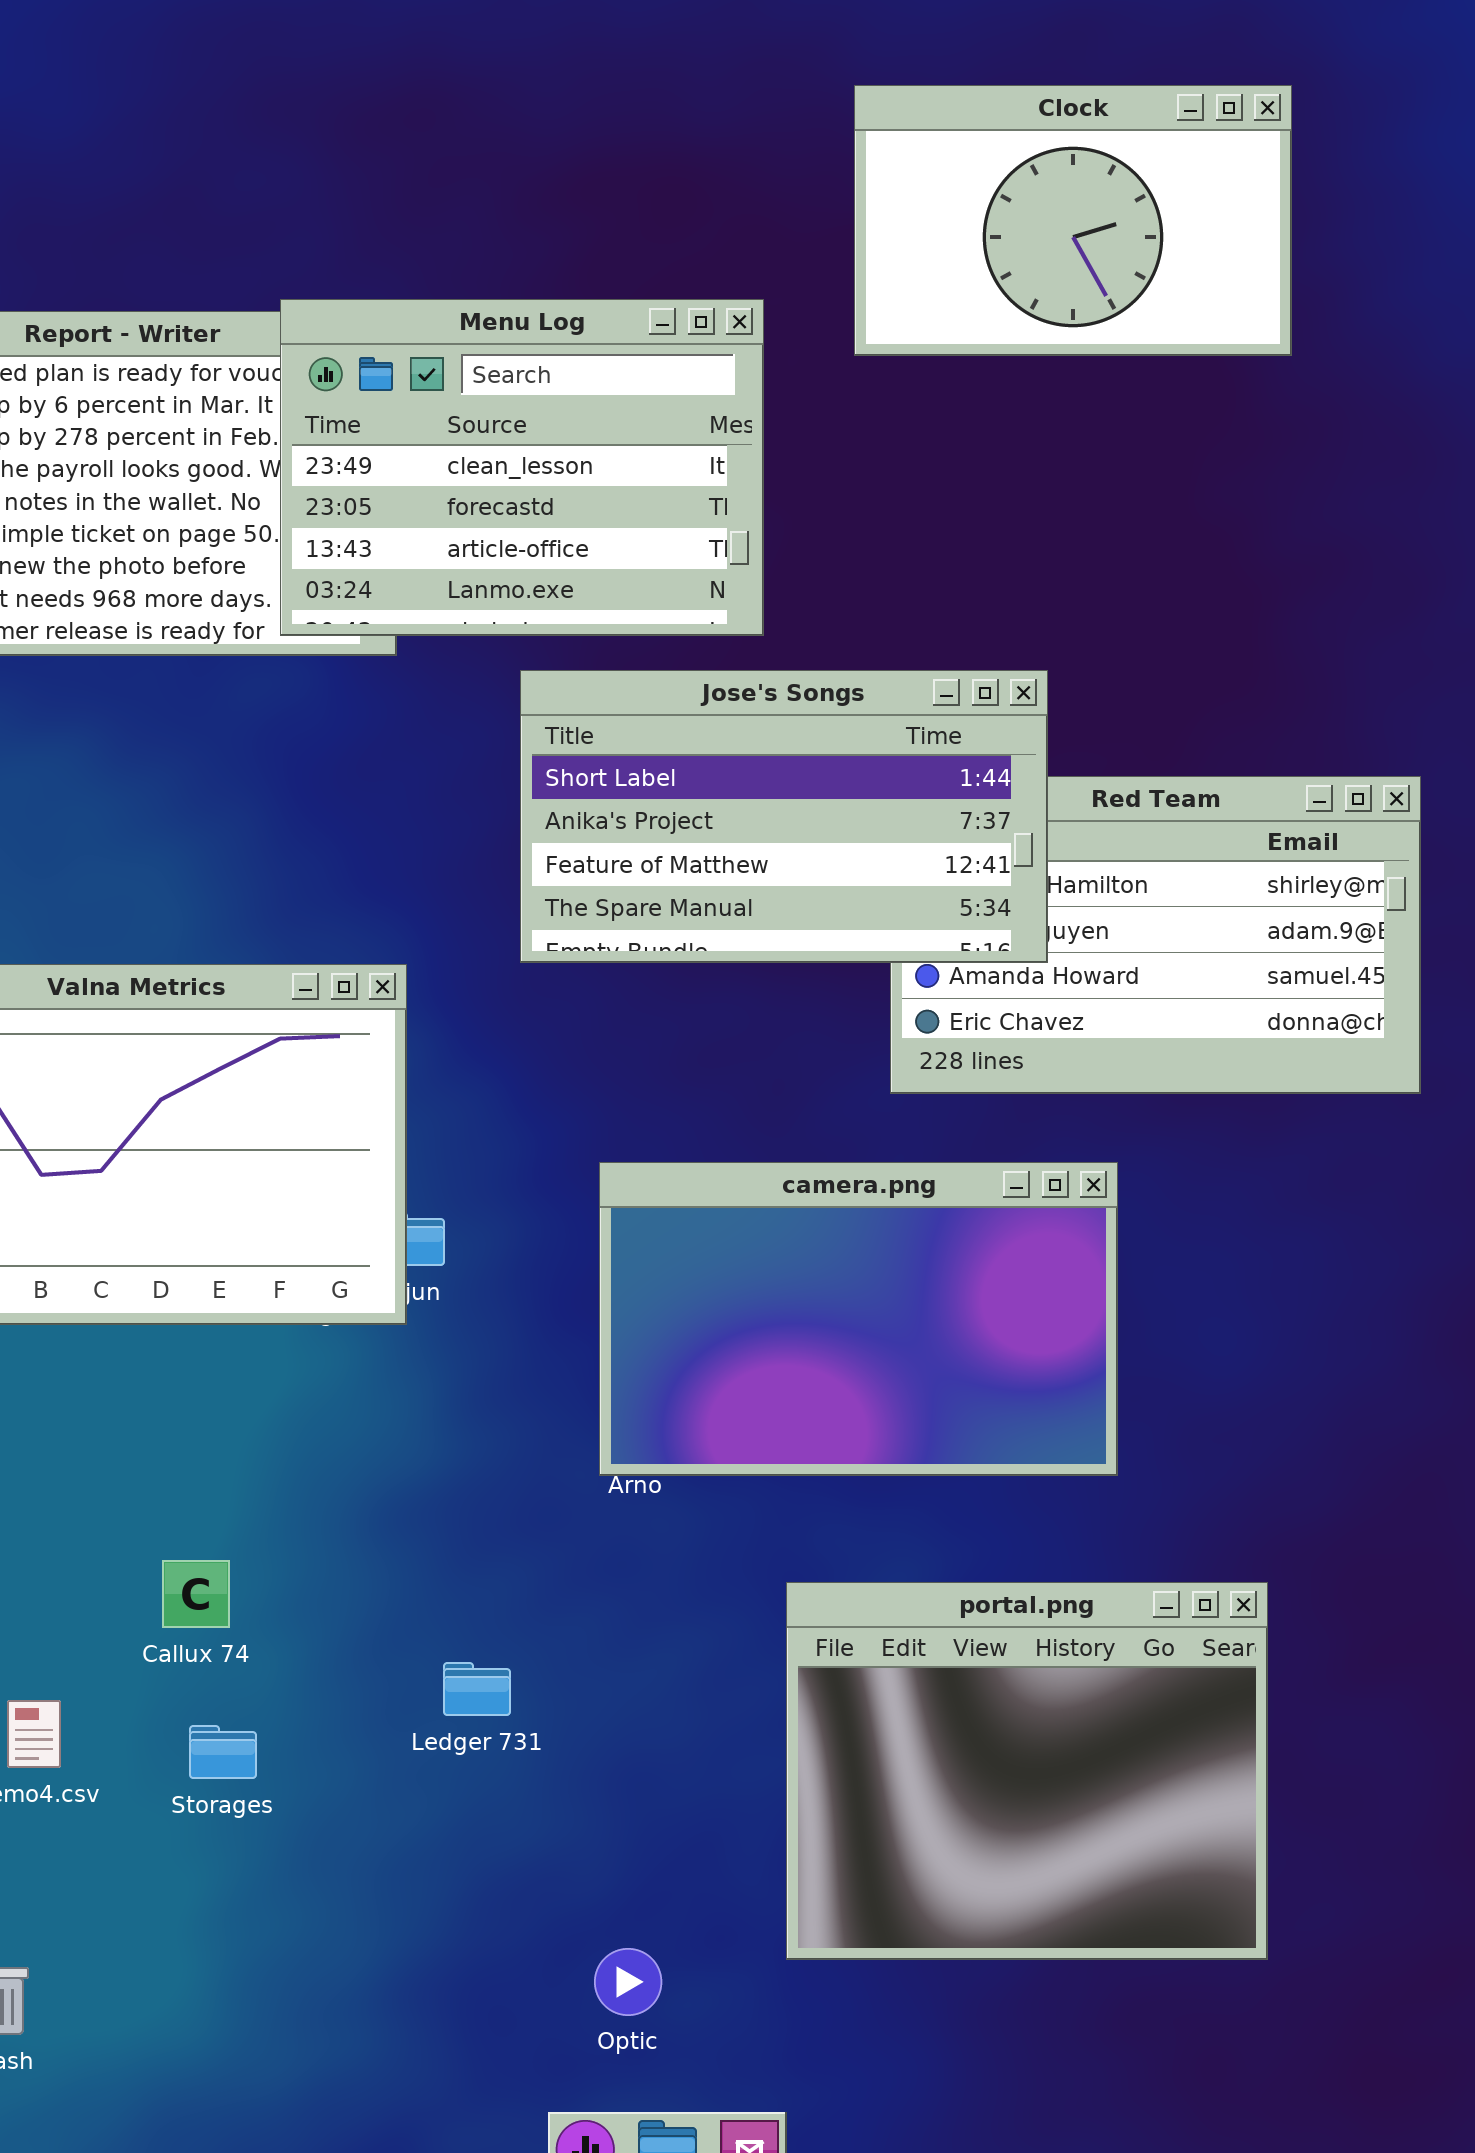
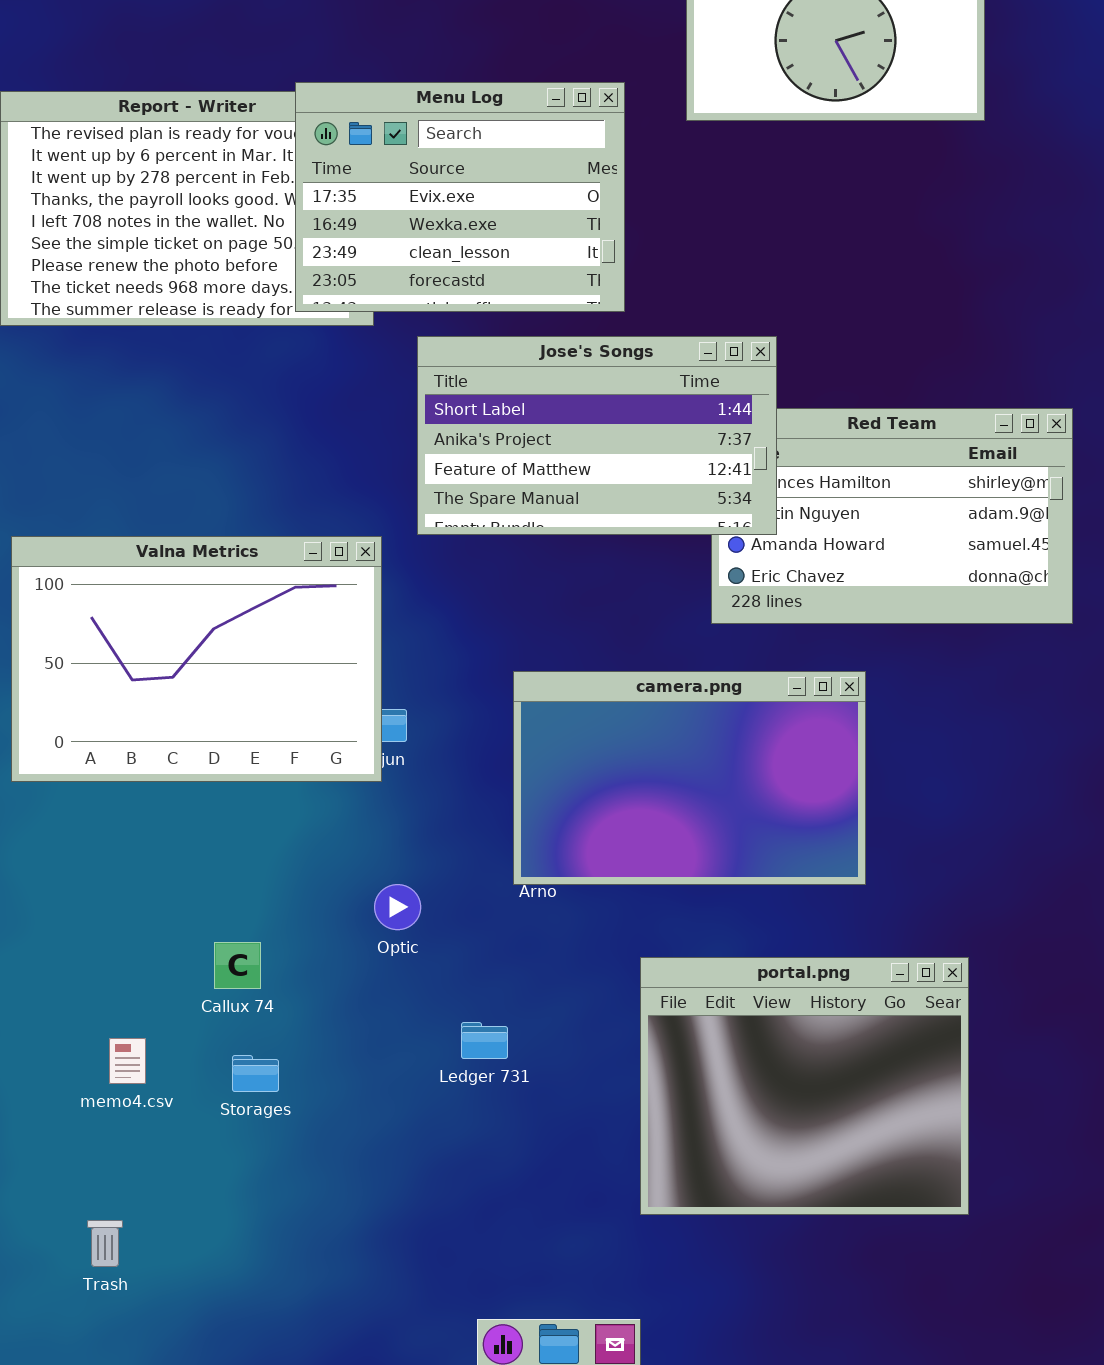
Menu Log: [280,299,764,636] -> [295,82,625,312], scrolled up 2 rows
Jose's Songs: [520,670,1048,963] -> [417,336,777,535], moved
Ledger 731: [443,1662,511,1716] -> [461,1022,508,1059], moved
Optic: [594,1948,662,2016] -> [374,884,421,930], moved

